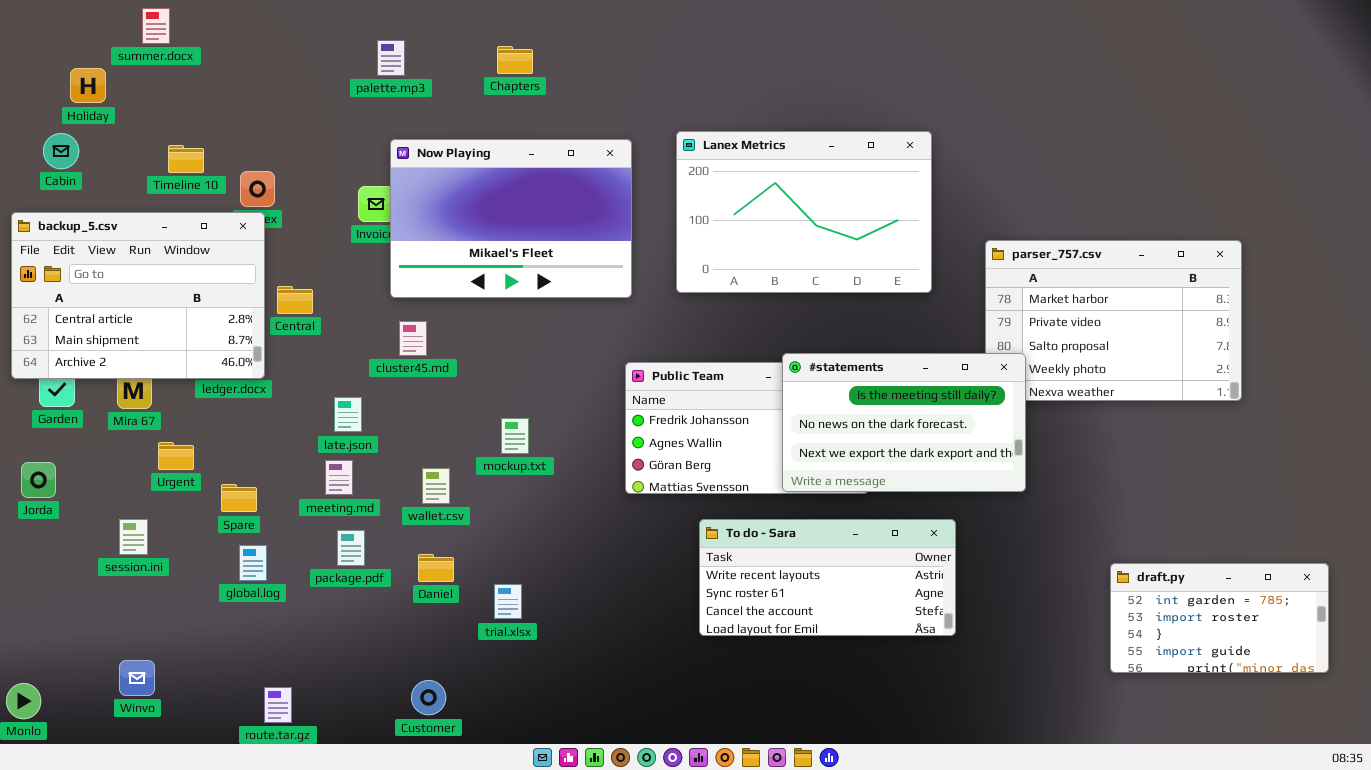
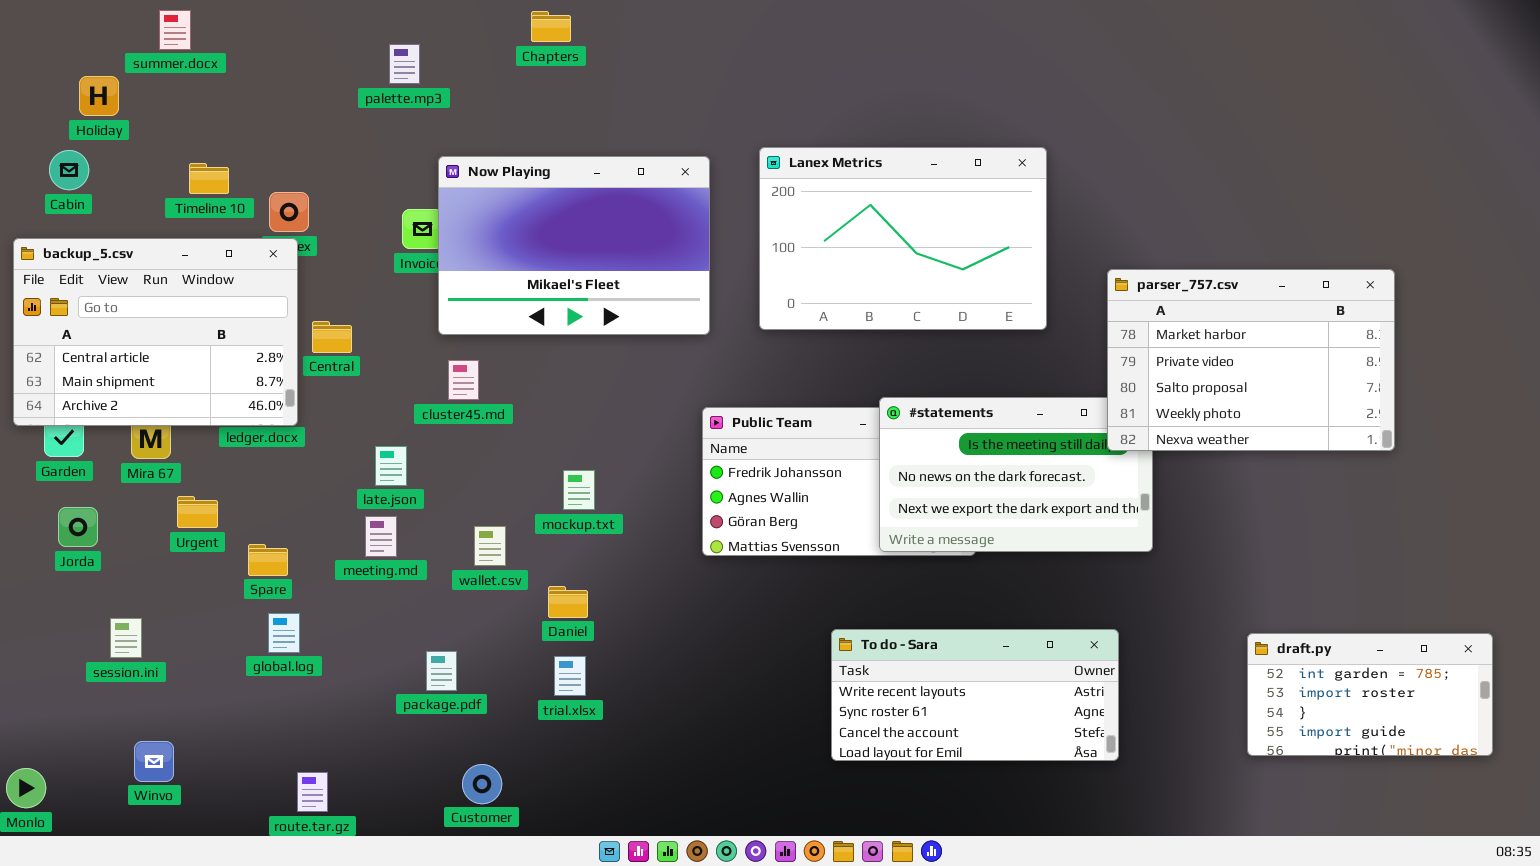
palette.mp3: [377,40,405,76] -> [389,44,420,84], moved
Chapters: [497,46,533,74] -> [531,11,571,42], moved
parser_757.csv: [985,240,1242,401] -> [1107,269,1395,451], raised
Jorda: [21,462,56,498] -> [58,507,98,547], moved
session.ini: [119,519,148,555] -> [110,618,142,658], moved
To do - Sara: [699,519,956,636] -> [831,629,1119,761], moved
package.pdf: [337,530,365,566] -> [426,651,457,691], moved
Daniel: [418,554,454,582] -> [548,586,588,618], moved

